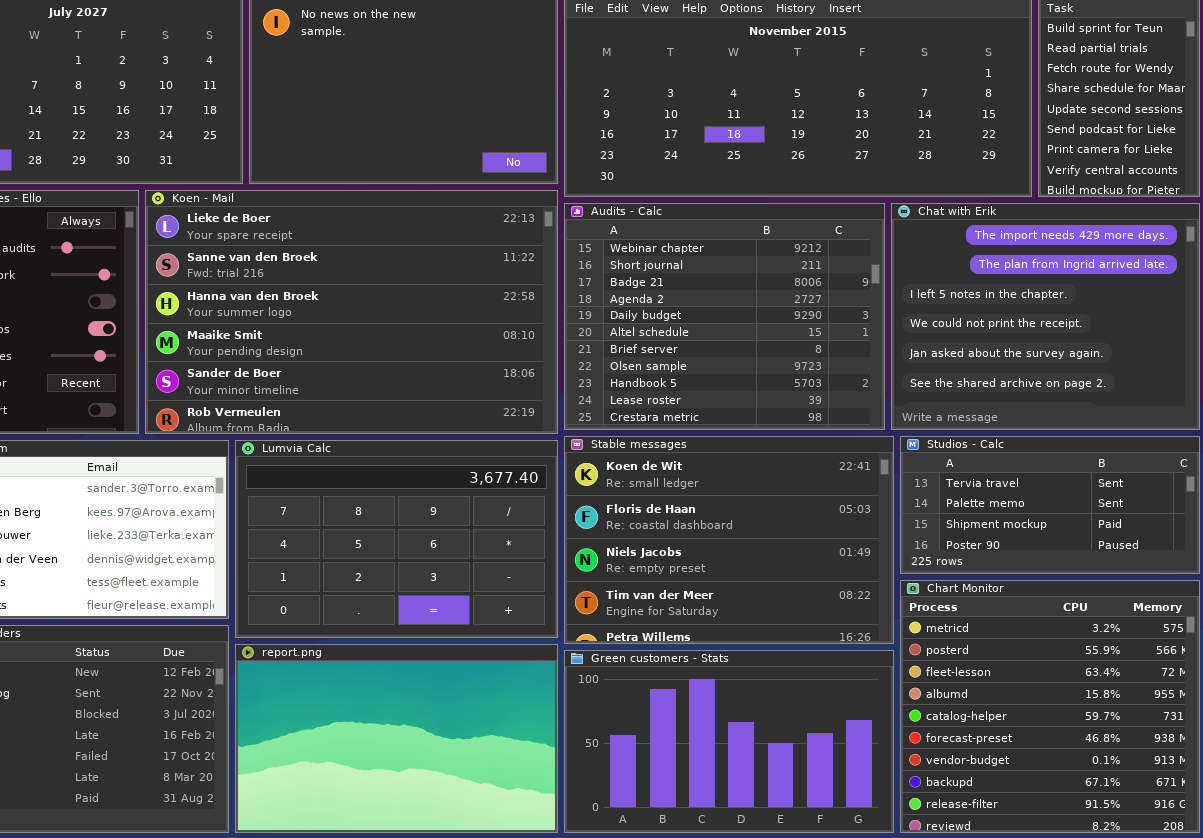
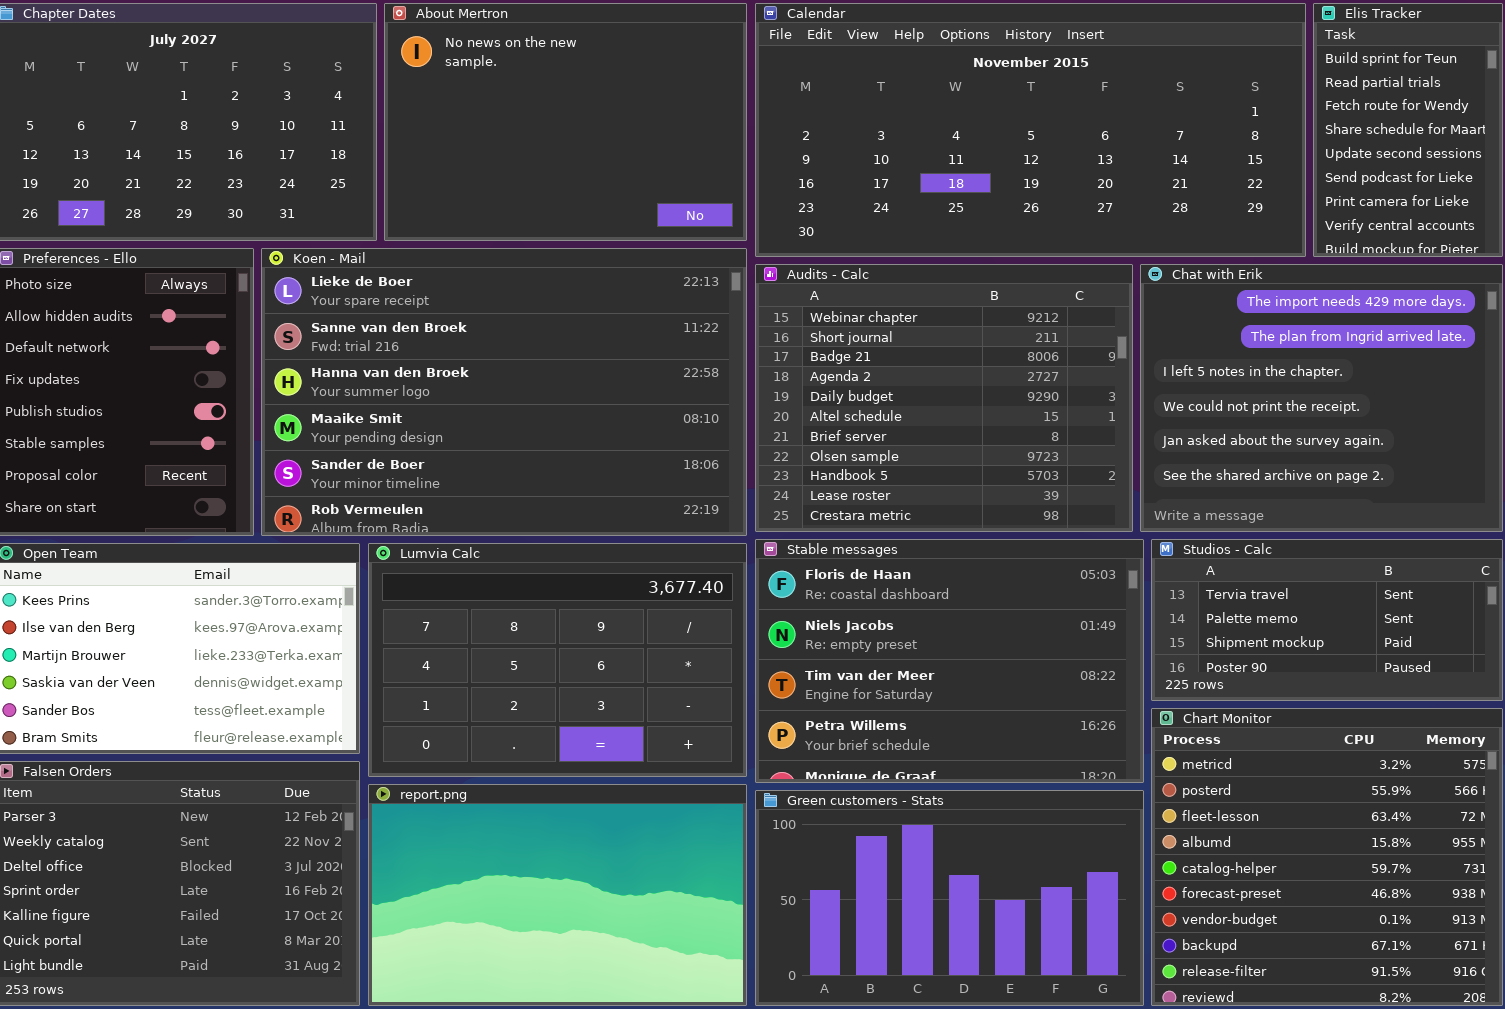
Stable messages: [564,436,894,644] -> [755,539,1144,783], scrolled down 1 row

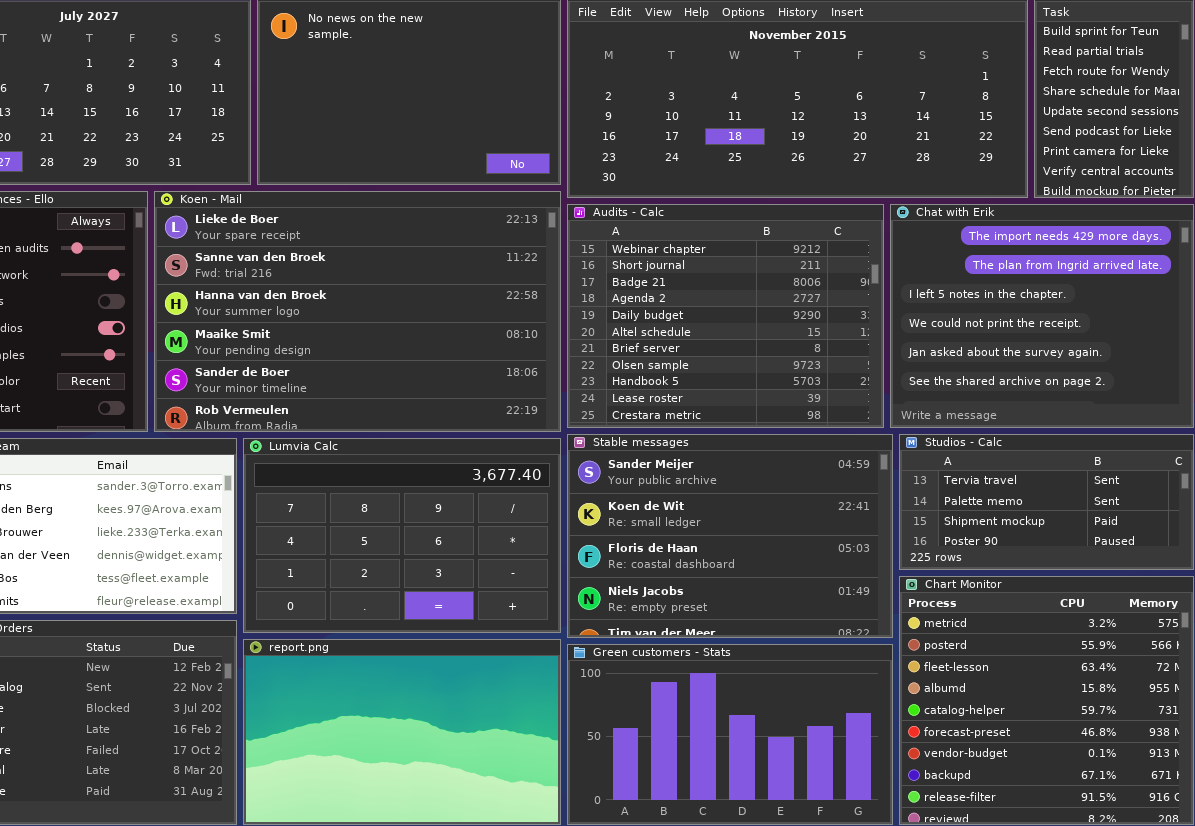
Stable messages: [755,539,1144,783] -> [567,434,893,638], scrolled up 2 rows

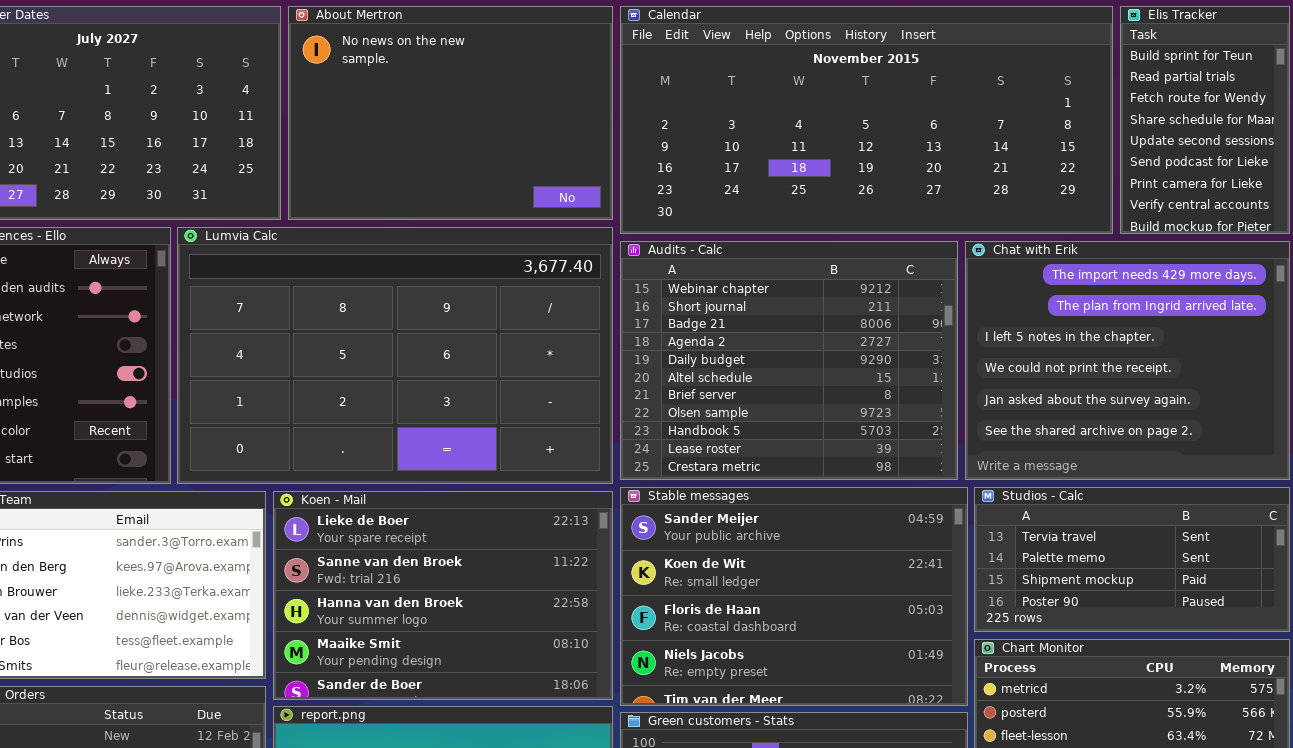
Koen - Mail: [154,191,561,432] -> [273,491,613,700], moved, resized
Lumvia Calc: [243,438,561,633] -> [177,227,613,484], moved, resized

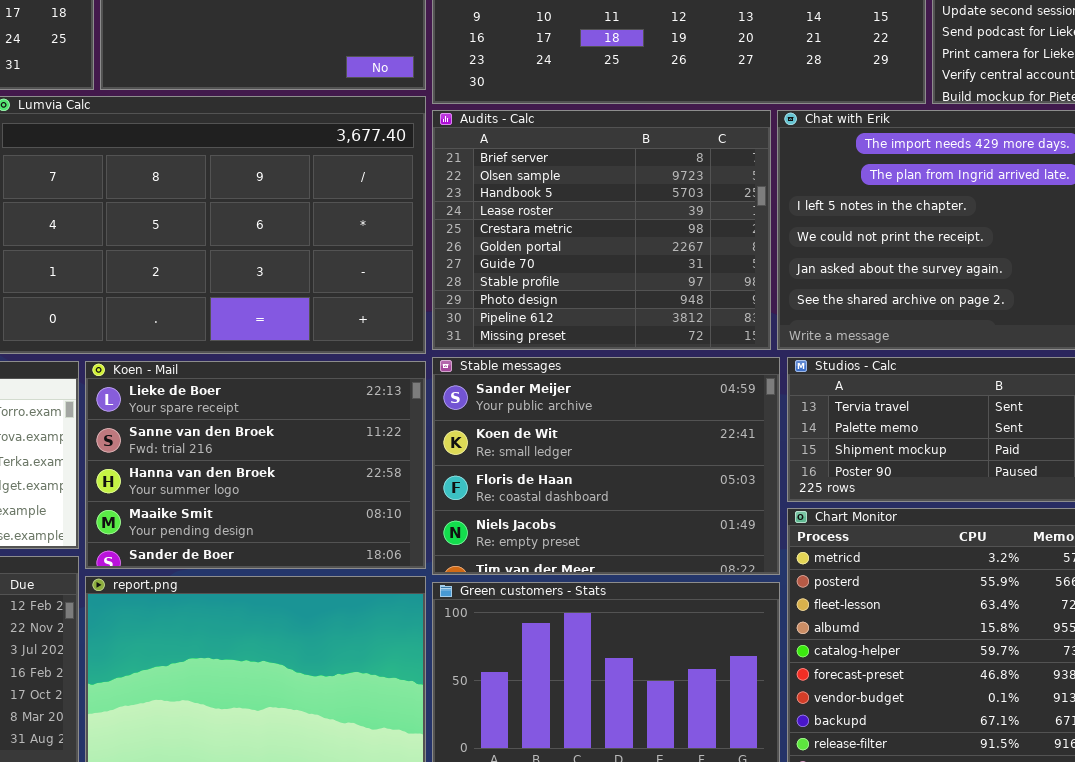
Audits - Calc: [620,241,958,480] -> [432,110,771,350], scrolled down 6 rows

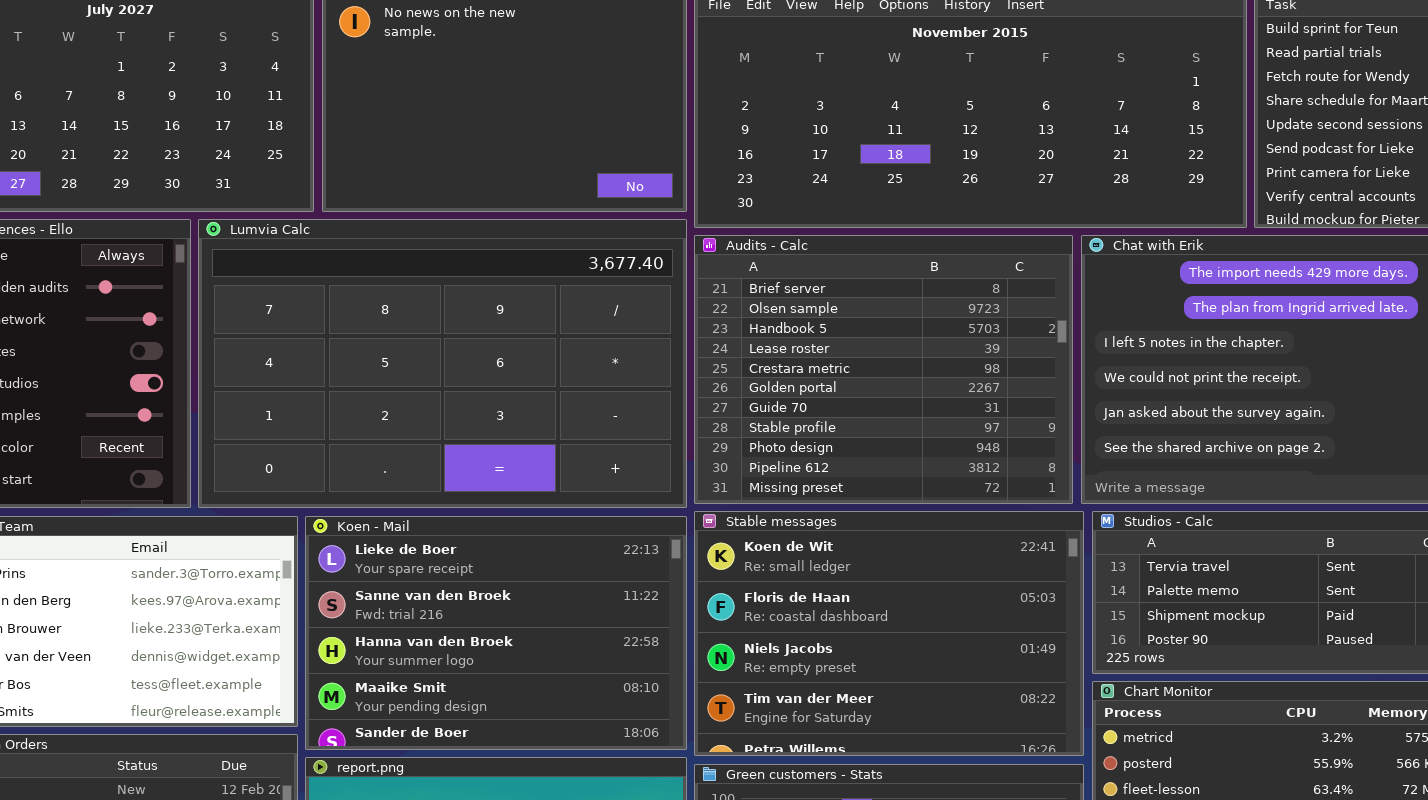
Stable messages: [432,357,780,575] -> [694,511,1084,756], scrolled down 1 row

